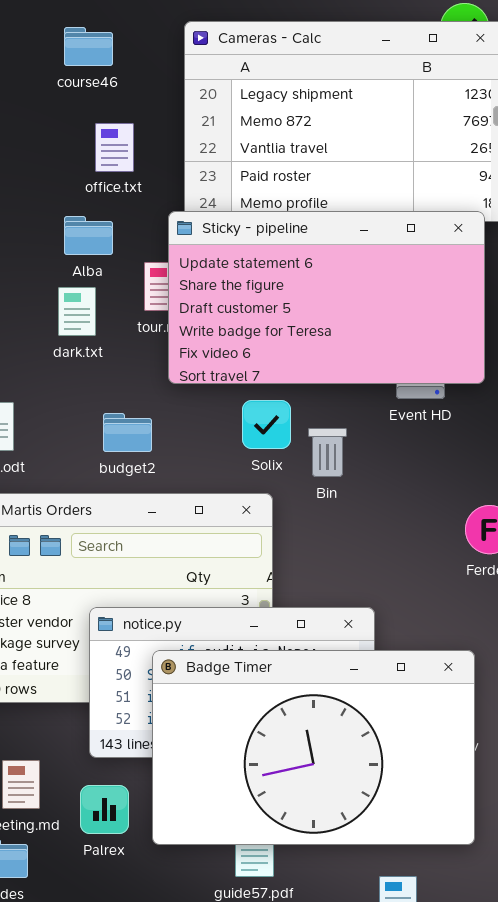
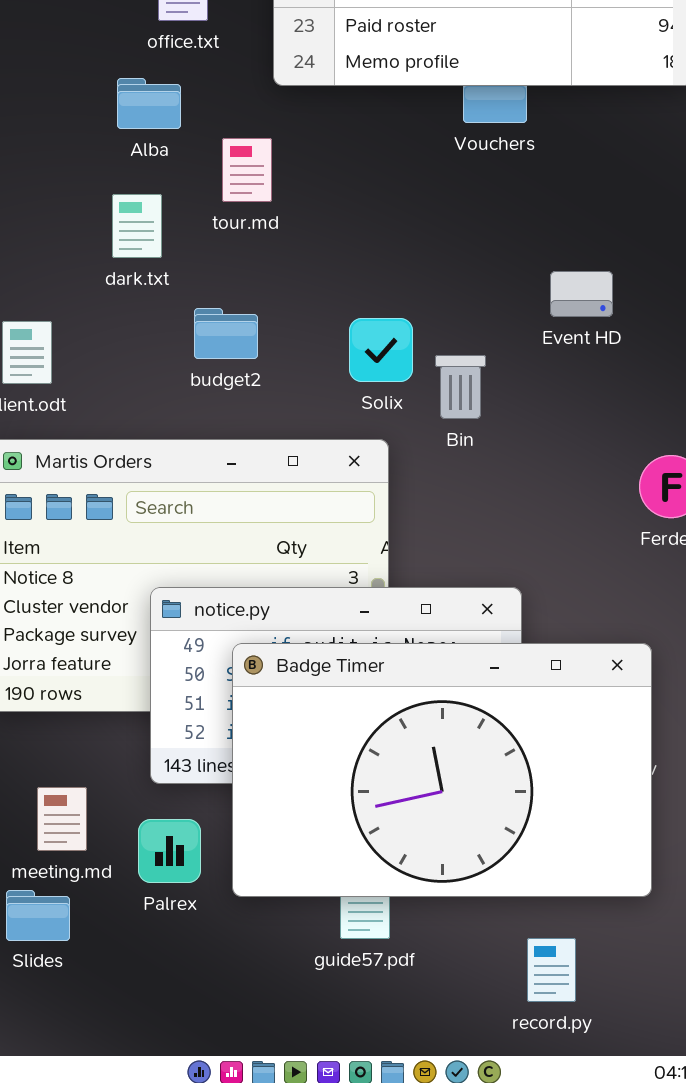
Sticky - pipeline: [168,211,485,384] -> none, closed
dark.txt: [58,287,96,336] -> [112,194,162,258], moved
budget2: [103,413,152,452] -> [194,308,258,359], moved

